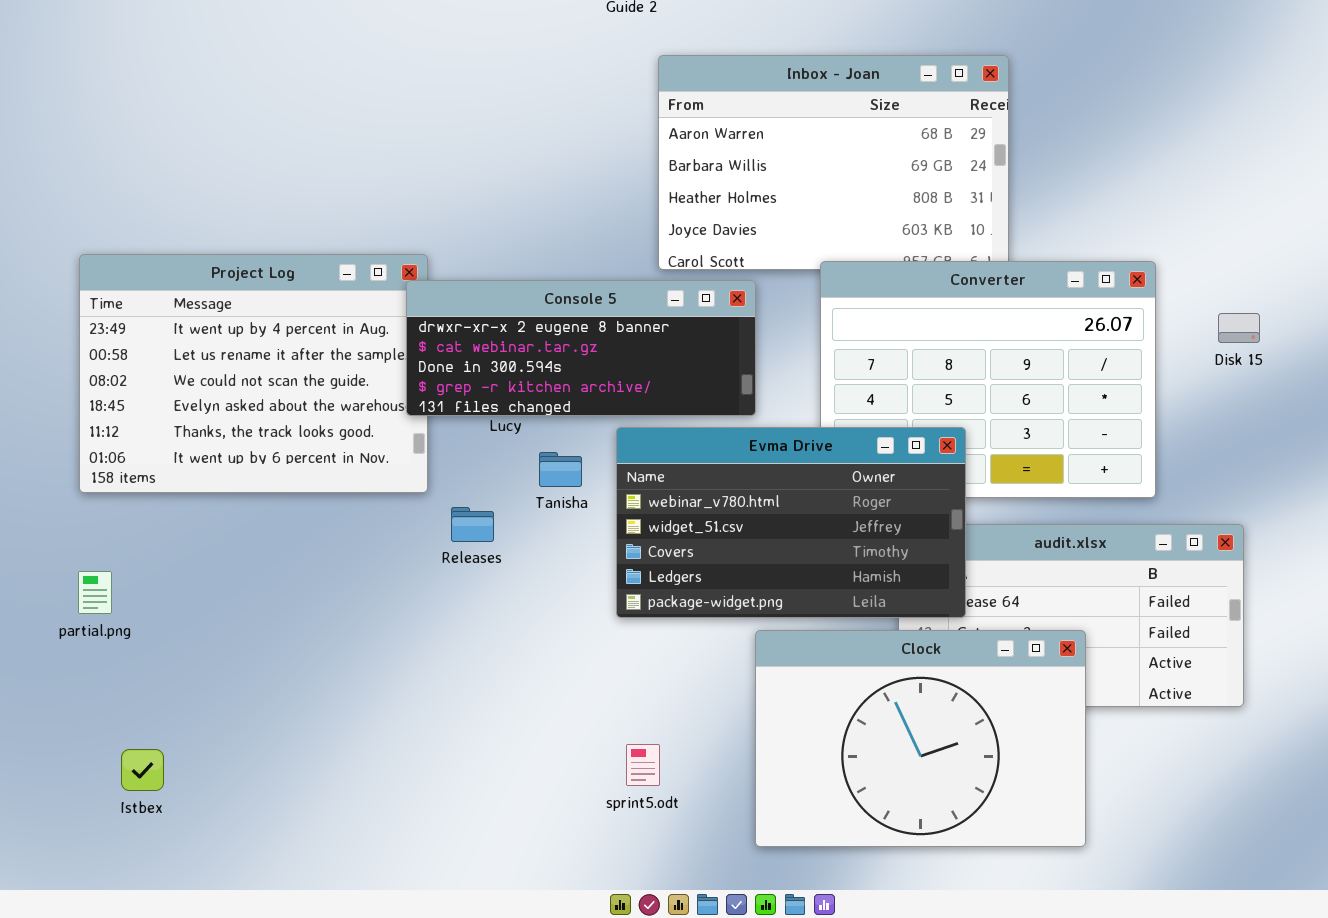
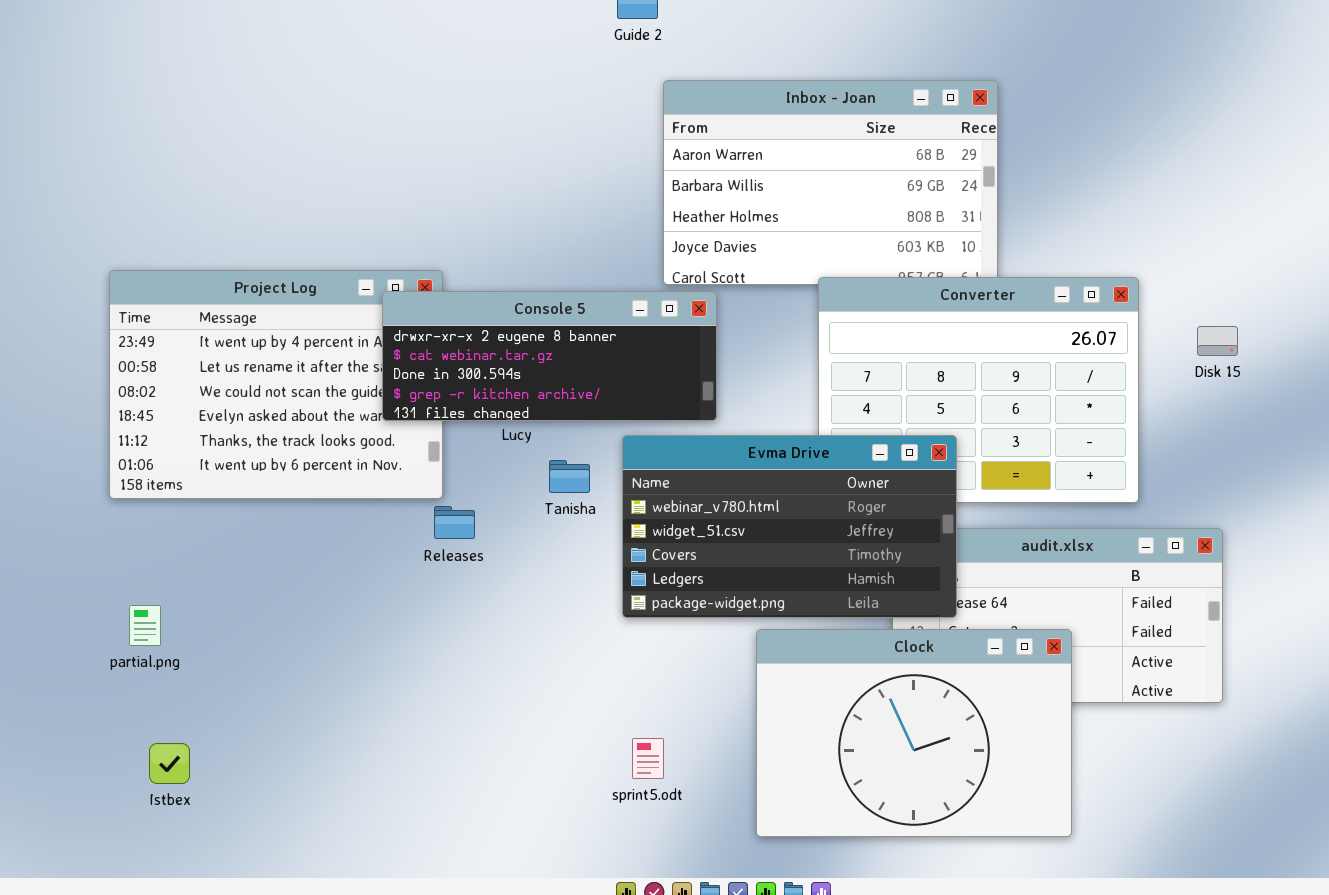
Console 5: [406,280,756,416] -> [382,291,717,421], moved
Releases: [451,507,494,542] -> [434,506,475,539], moved
partial.png: [78,571,112,614] -> [129,605,161,646], moved

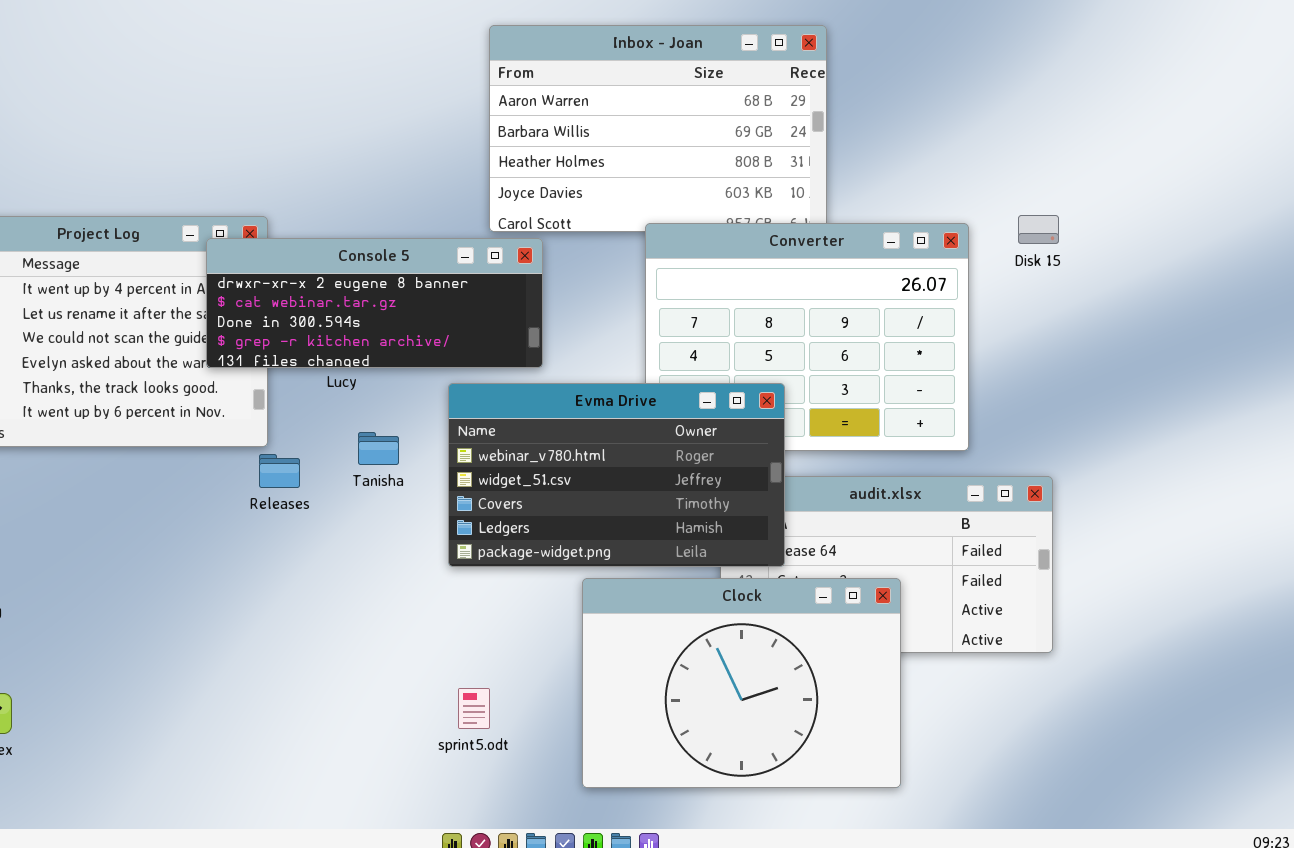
Disk 15: [1197,326,1238,356] -> [1018,215,1059,244], moved
Tanisha: [549,460,590,493] -> [358,432,399,465], moved

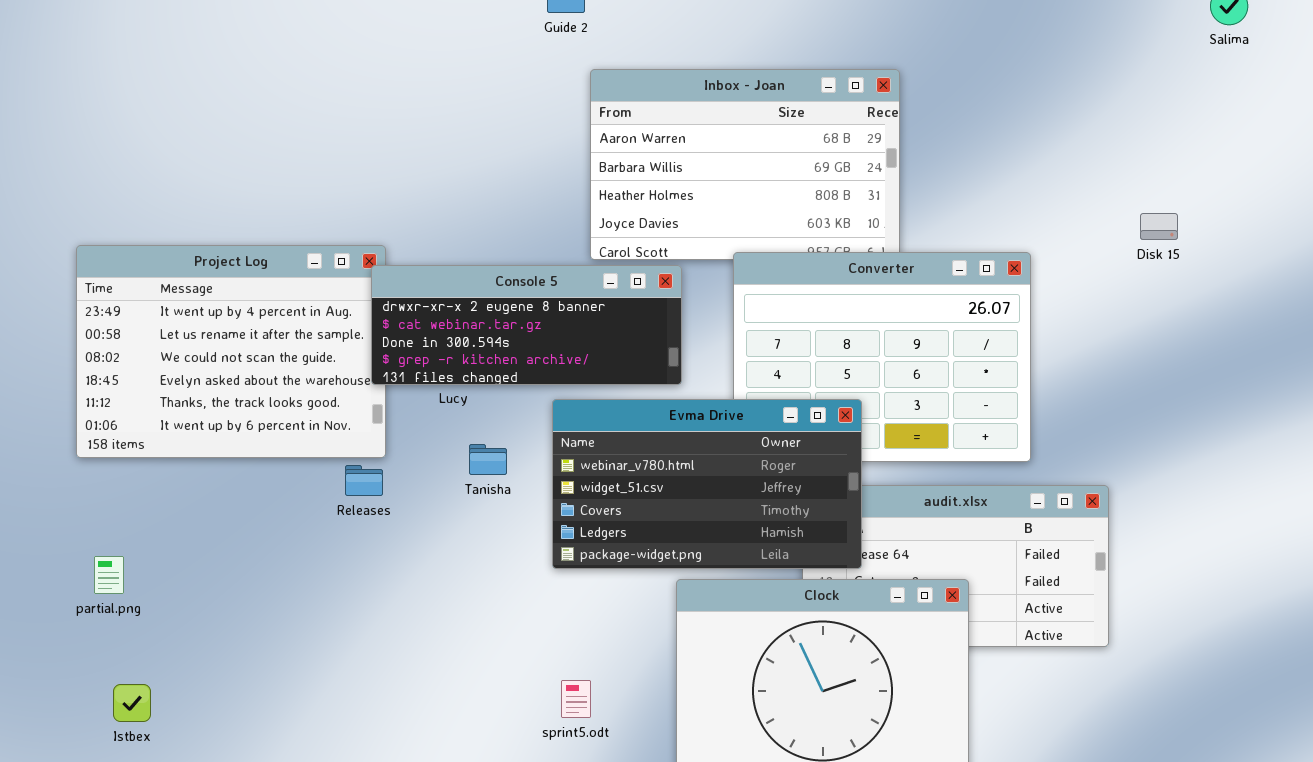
Disk 15: [1018,215,1059,244] -> [1140,213,1178,240], moved
Console 5: [206,238,543,368] -> [371,265,682,385], moved
Releases: [259,454,300,488] -> [345,465,383,496], moved

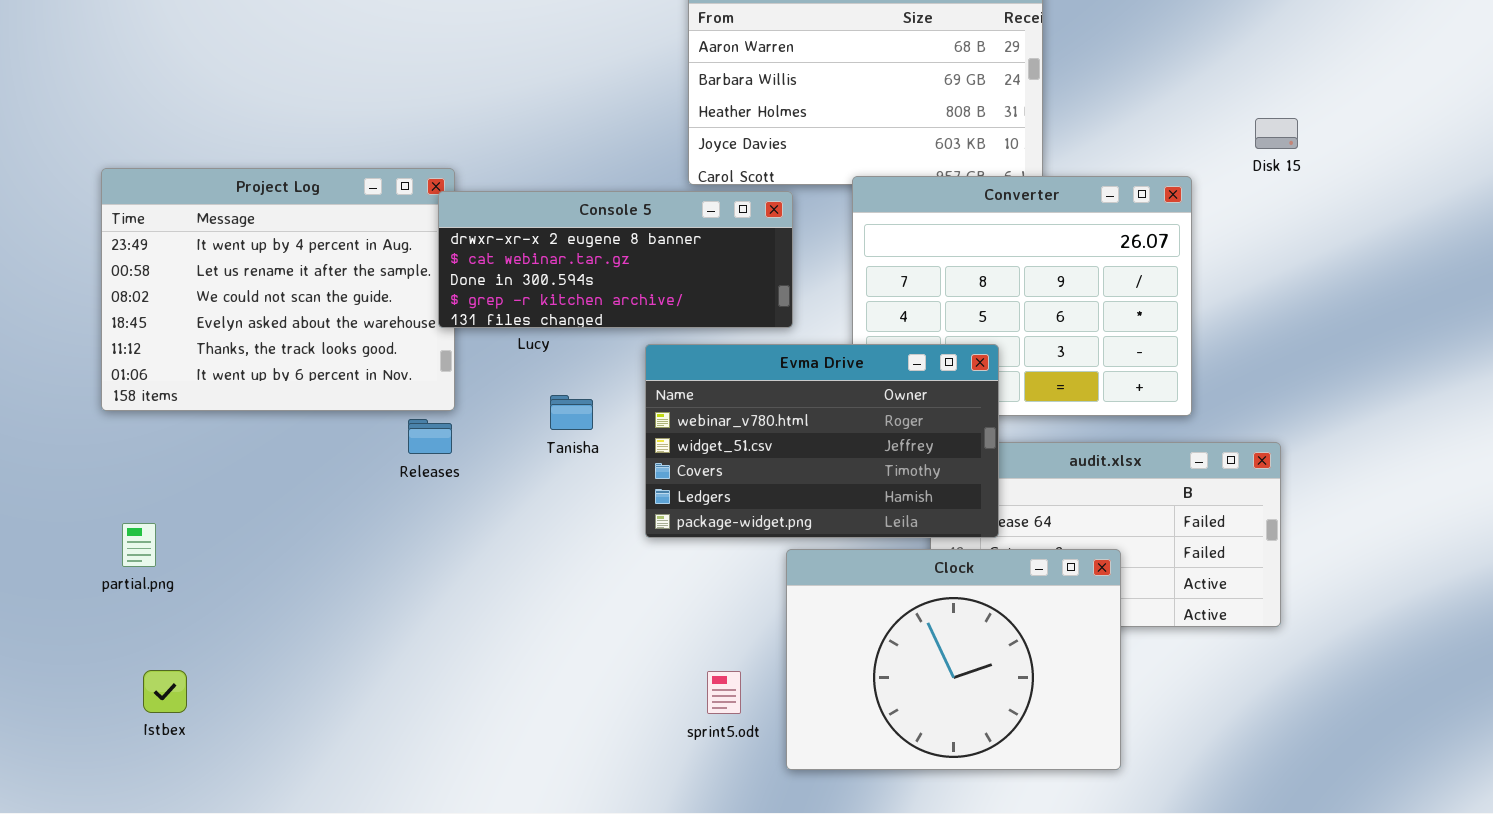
Disk 15: [1140,213,1178,240] -> [1255,118,1298,149], moved
sprint5.odt: [561,680,591,718] -> [707,671,741,714], moved

